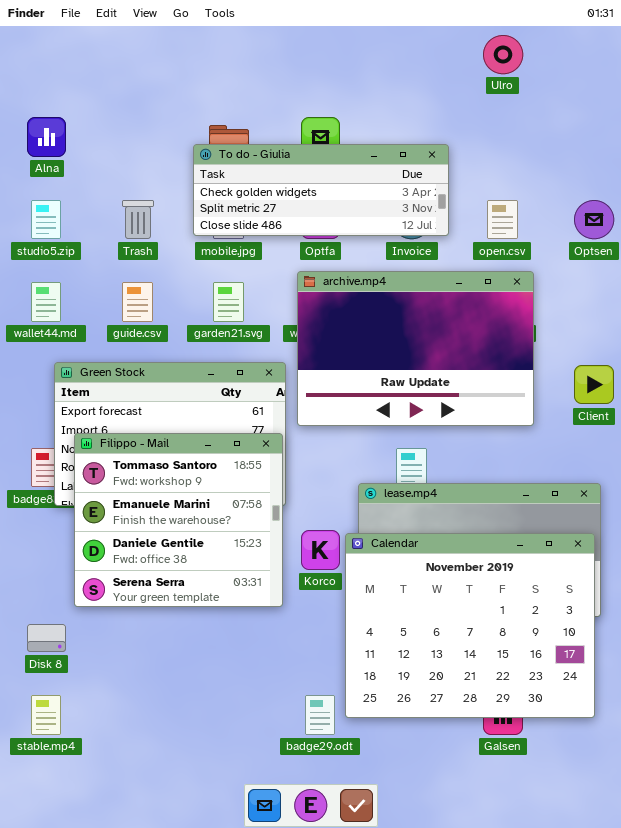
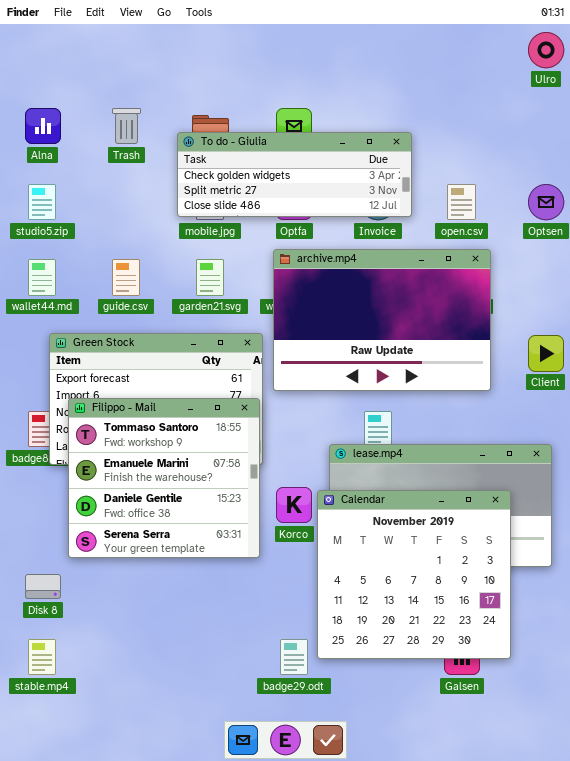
Ulro: [483,35,523,74] -> [528,32,564,68], moved
Trash: [122,200,154,239] -> [112,108,141,144], moved
Calendar: [345,533,595,718] -> [317,490,511,659], resized

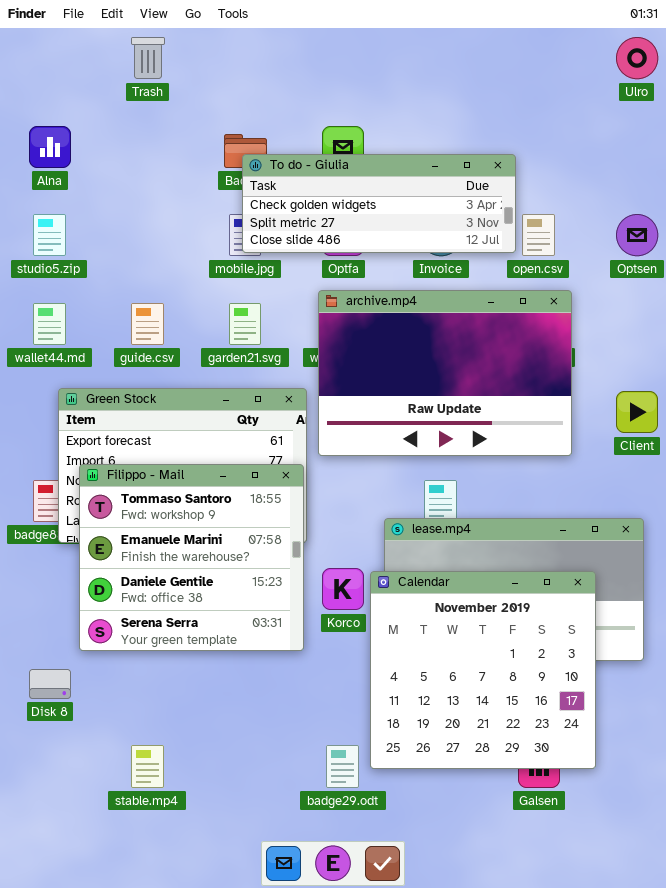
Trash: [112,108,141,144] -> [131,37,165,79], moved
To do - Giulia: [177,132,412,217] -> [242,154,516,253], moved
stable.mp4: [28,639,56,675] -> [131,745,164,788], moved

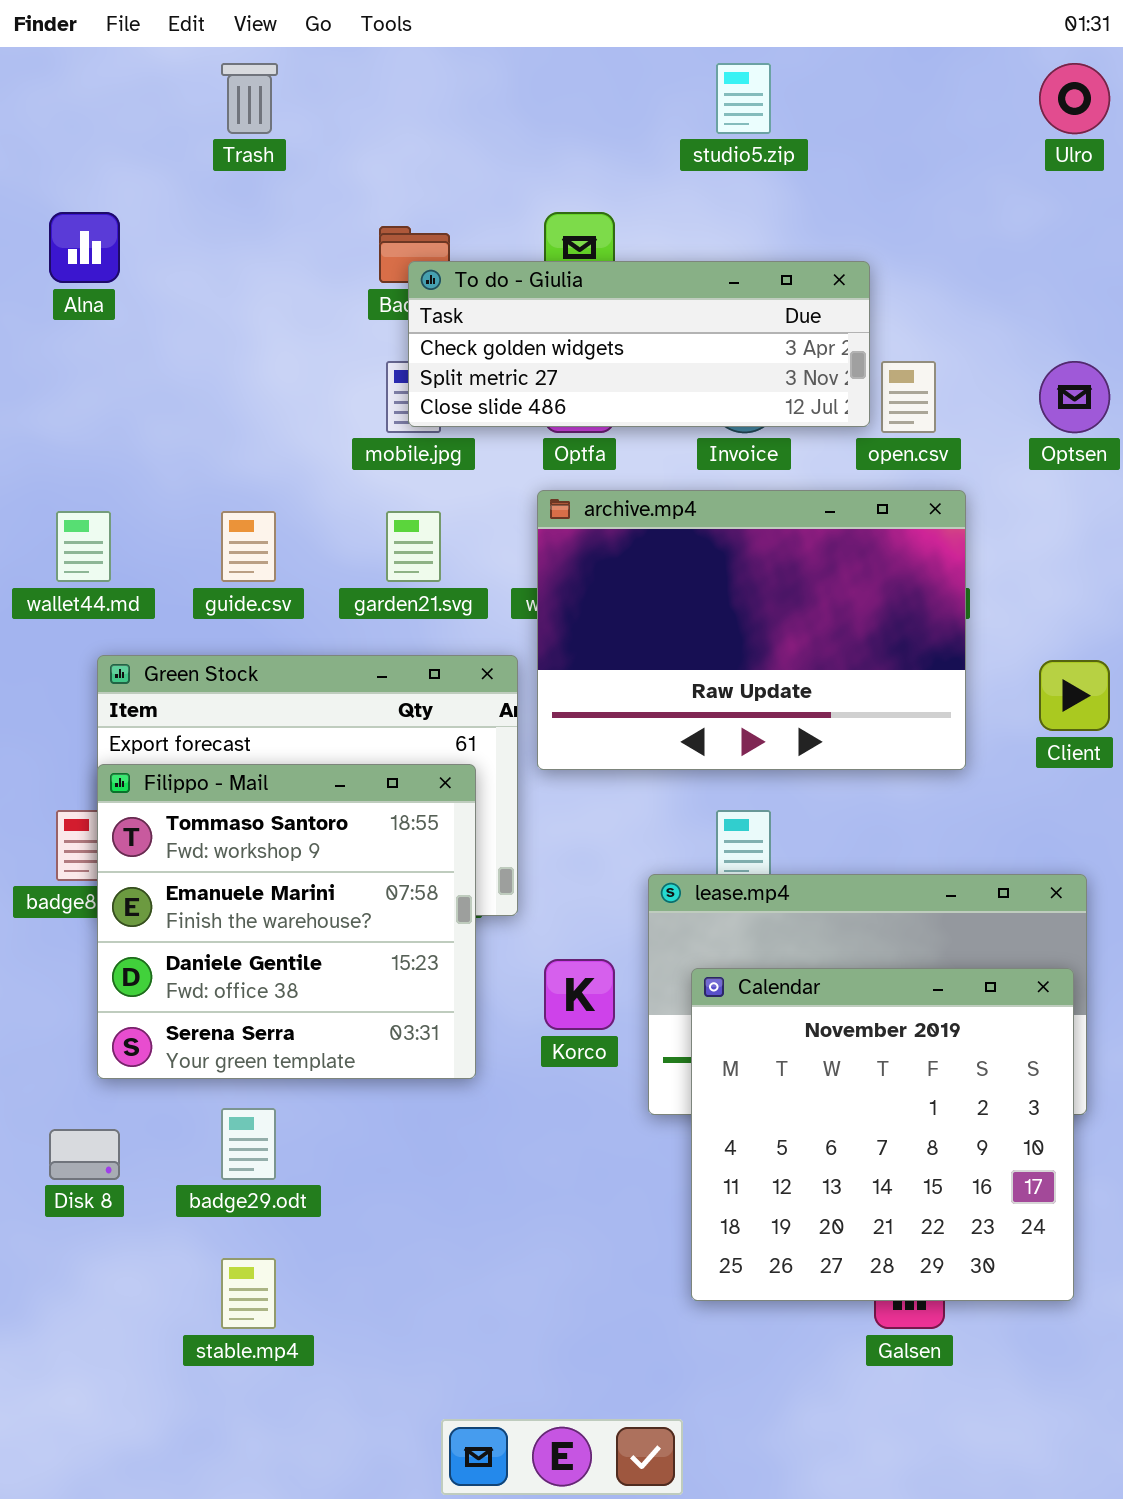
studio5.zip: [33,214,66,256] -> [716,63,771,134], moved
Filippo - Mail: [79,464,304,651] -> [97,764,476,1079], moved
Calendar: [370,571,596,769] -> [691,968,1074,1301], moved
badge29.odt: [326,745,359,788] -> [221,1108,276,1180], moved

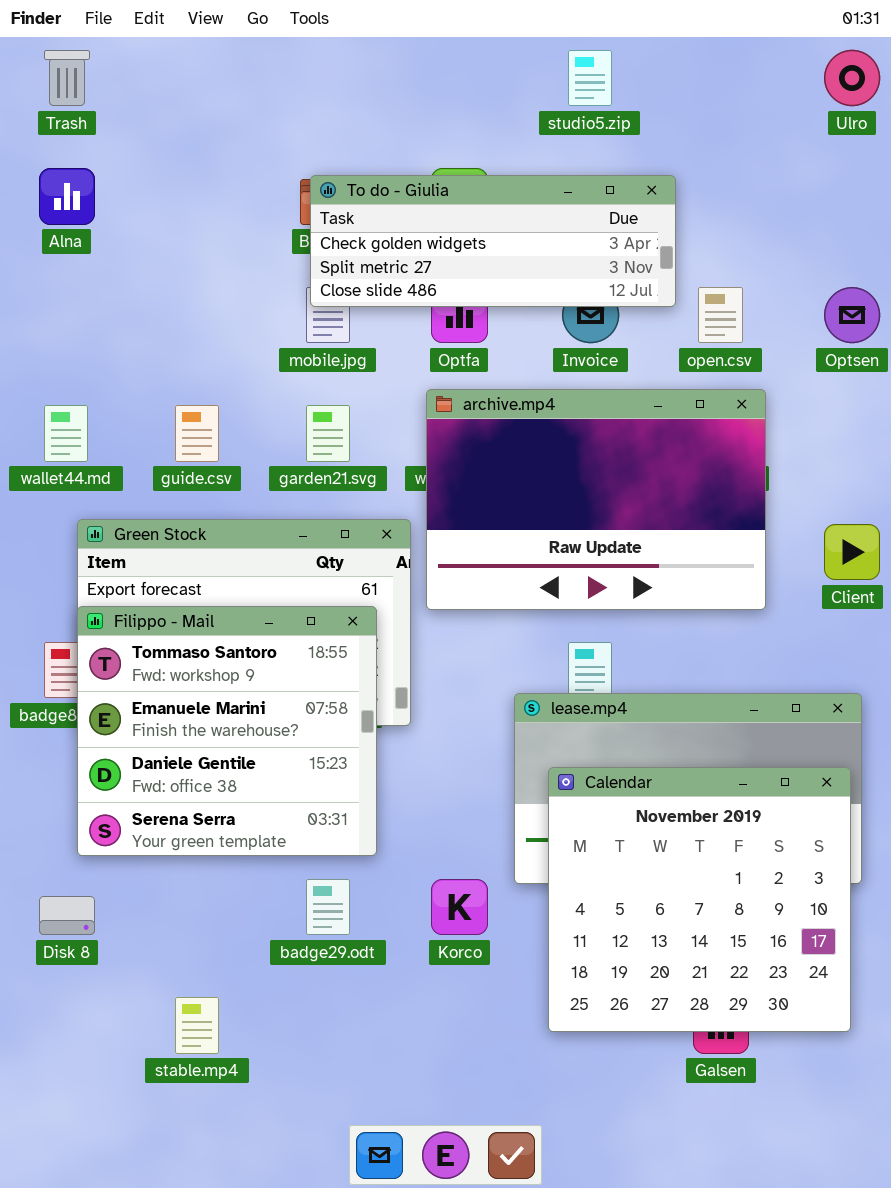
Trash: [221,63,278,134] -> [44,50,90,106], moved
To do - Giulia: [408,261,870,427] -> [310,175,676,307], moved
Korco: [544,959,615,1030] -> [431,879,488,935], moved
badge29.odt: [221,1108,276,1180] -> [306,879,350,935], moved

